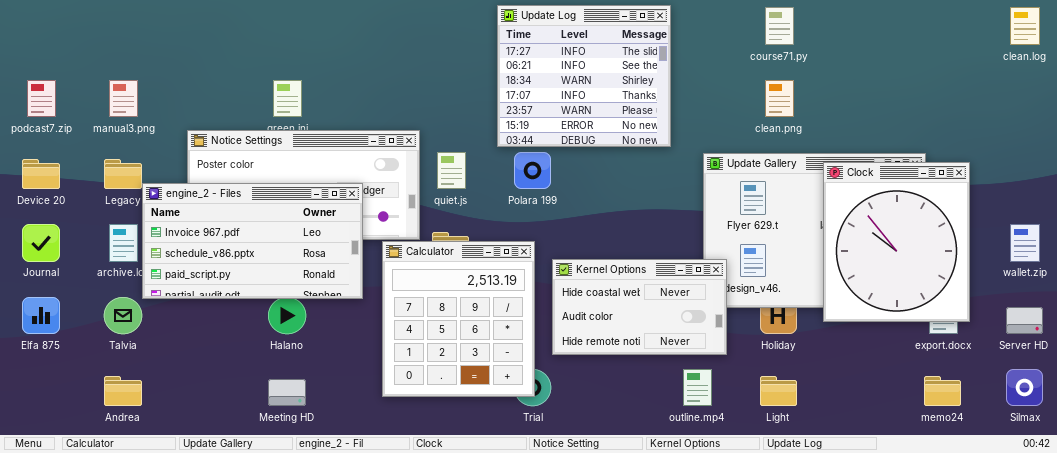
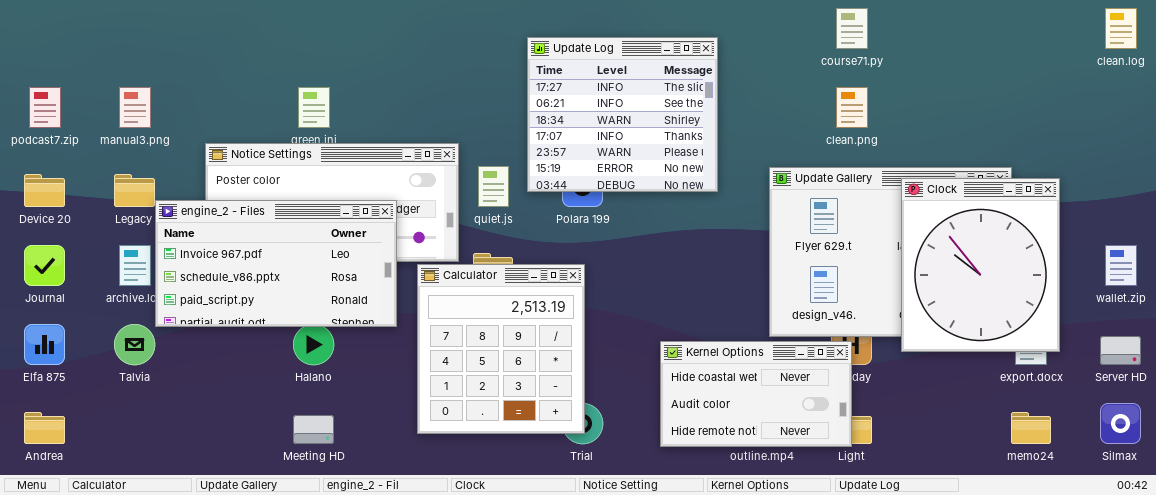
Update Log: [497,5,671,147] -> [527,37,718,192], moved
Kernel Options: [552,259,727,355] -> [660,341,852,447], moved
Andrea: [104,376,142,406] -> [24,412,65,444], moved

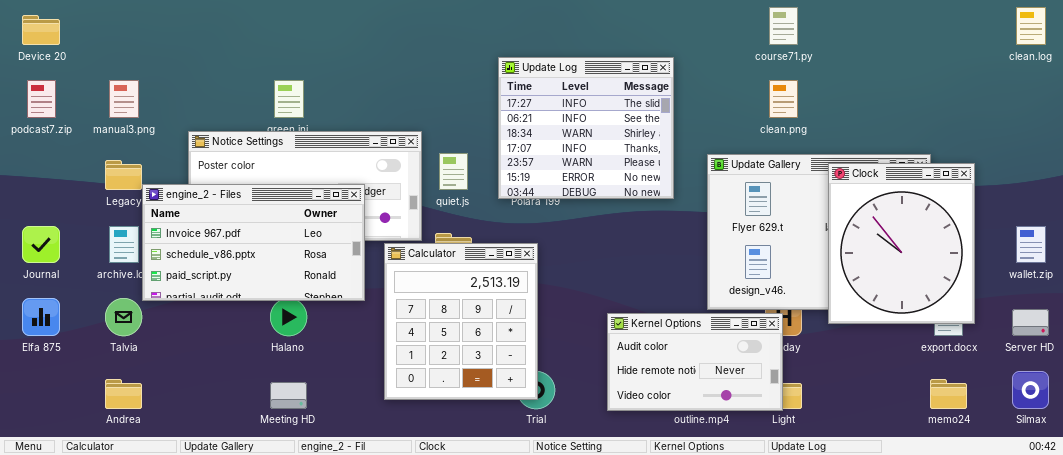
Update Log: [527,37,718,192] -> [498,57,674,199], moved
Device 20: [24,174,65,207] -> [22,15,60,45], moved
Kernel Options: [660,341,852,447] -> [607,313,783,411], scrolled down 1 row
Andrea: [24,412,65,444] -> [105,379,142,409], moved

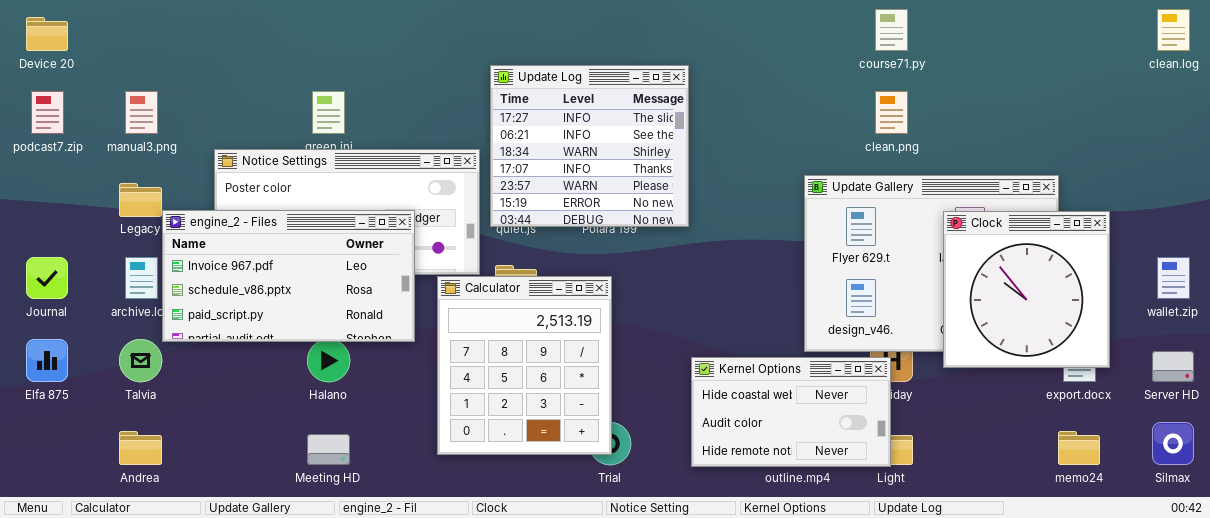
Update Log: [498,57,674,199] -> [490,65,689,227], moved
Clock: [828,163,975,324] -> [943,211,1110,368], resized
Kernel Options: [607,313,783,411] -> [691,357,891,467], scrolled up 1 row

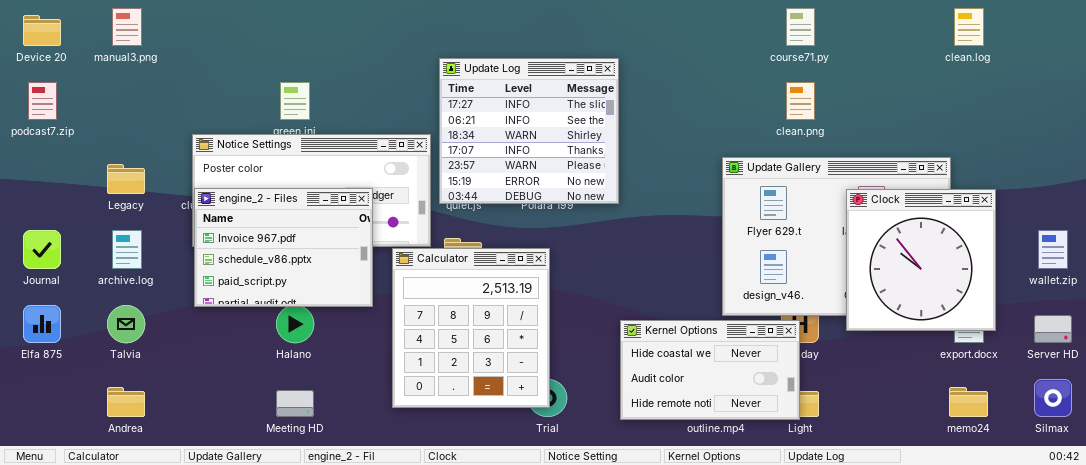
clean.log: [1157,9,1190,51] -> [954,8,984,46], moved
manual3.png: [125,91,158,134] -> [112,8,142,46], moved
engine_2 - Files: [162,210,415,342] -> [194,188,373,307], resized

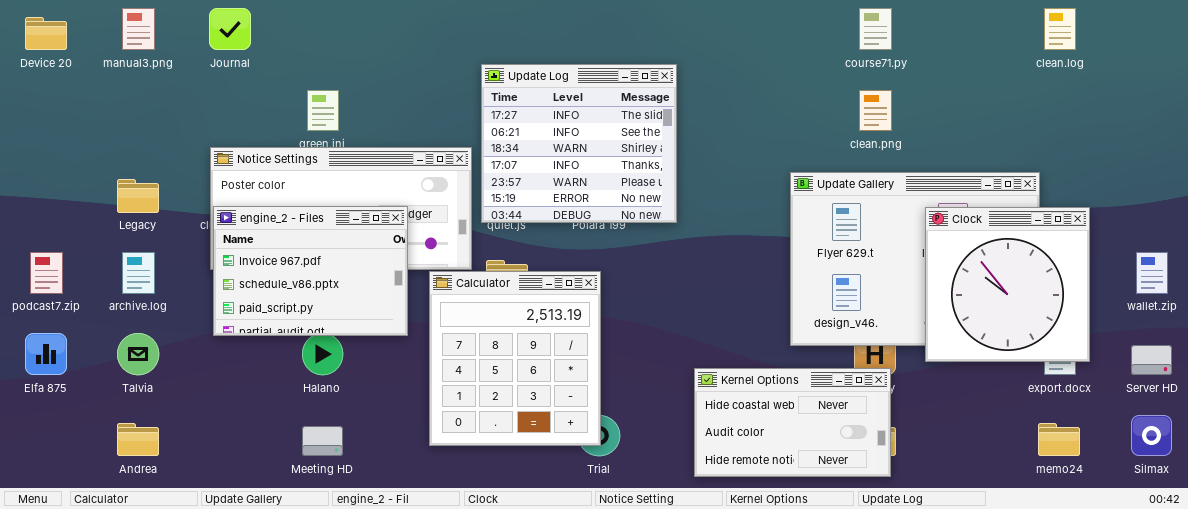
podcast7.zip: [28,82,57,120] -> [30,252,63,294], moved
Journal: [23,230,61,269] -> [209,8,251,50], moved
Kernel Options: [620,320,800,420] -> [694,368,891,477], moved

